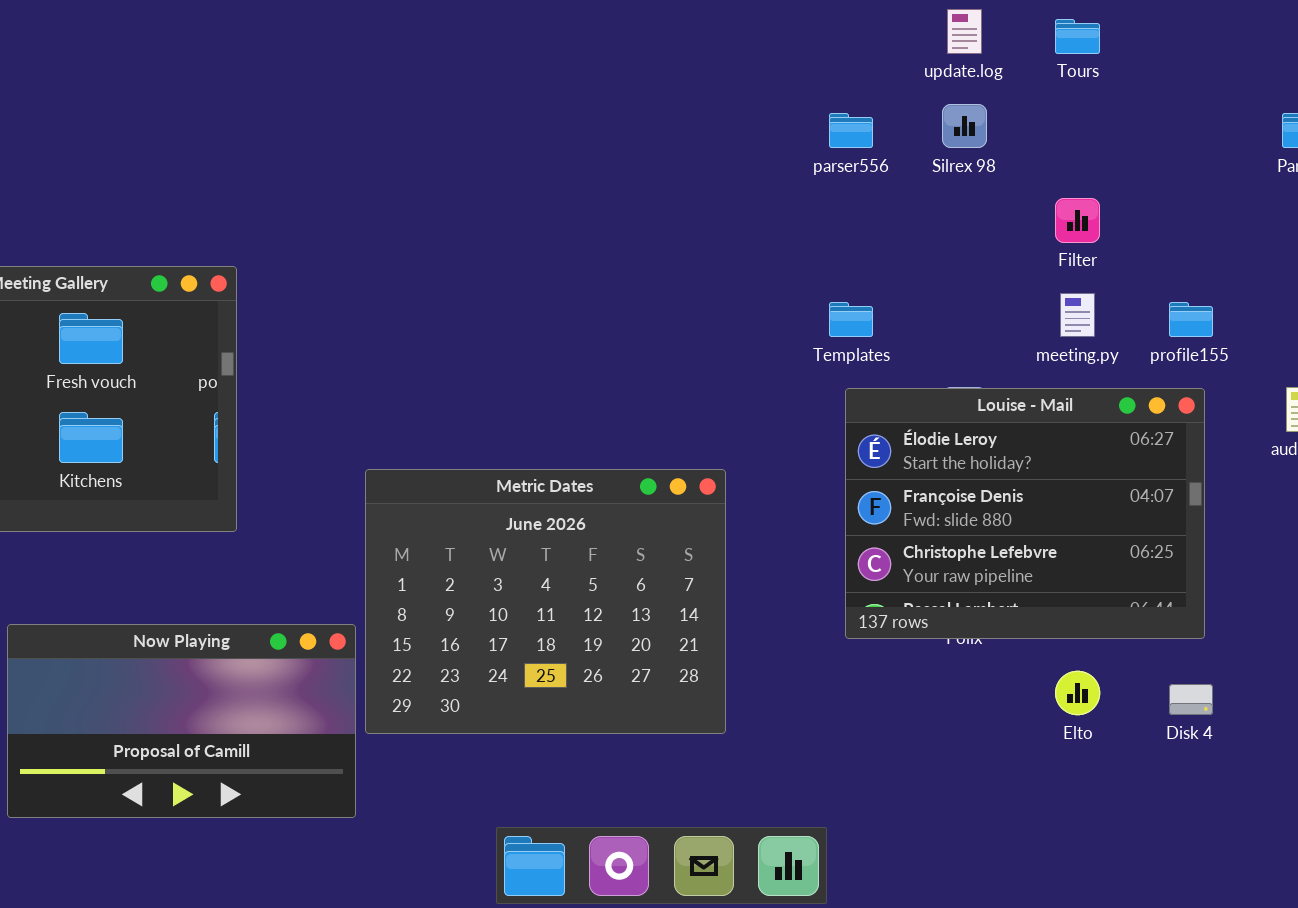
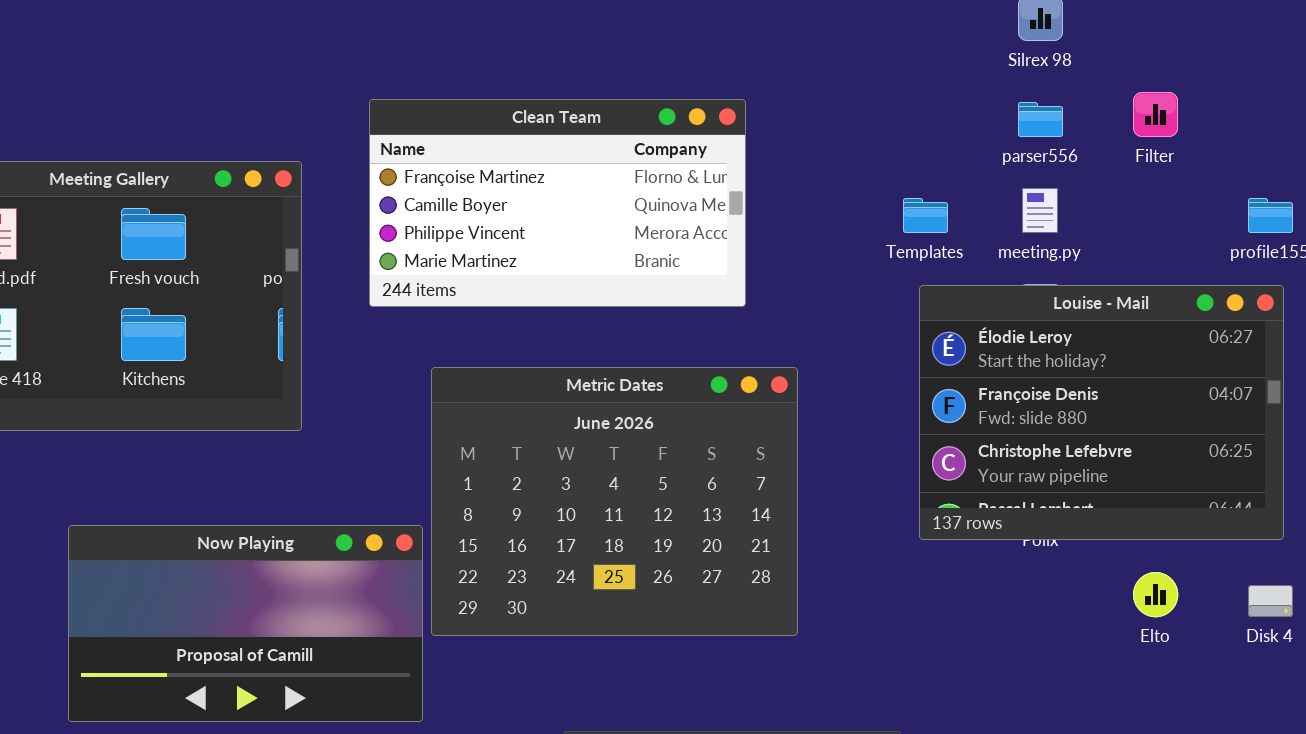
parser556: [829,113,873,148] -> [1018,102,1063,137], moved
Clean Team: none -> [369,99,746,307], opened
meeting.py: [1060,293,1095,337] -> [1022,188,1058,233], moved

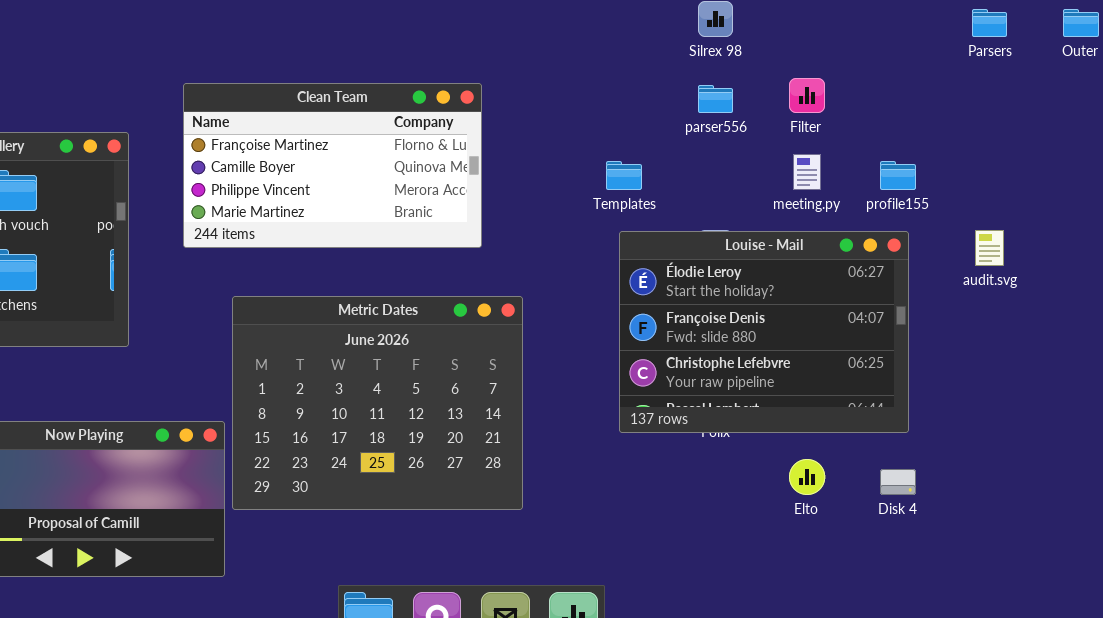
meeting.py: [1022,188,1058,233] -> [793,154,821,190], moved

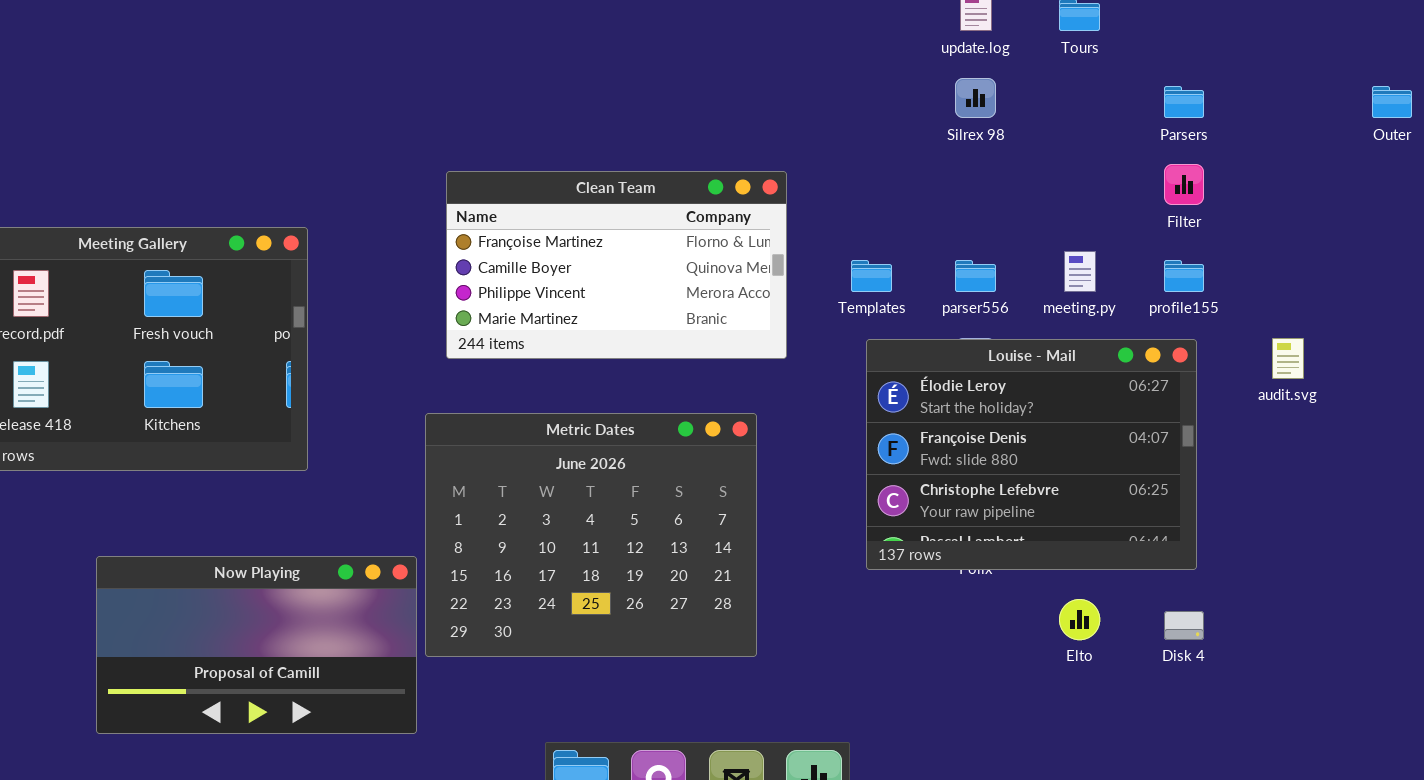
Parsers: [972,9,1007,37] -> [1164,86,1204,118], moved
Filter: [789,78,825,113] -> [1164,164,1204,205], moved
Clean Team: [183,83,482,248] -> [446,171,787,359], moved
parser556: [698,85,733,113] -> [955,260,996,292], moved

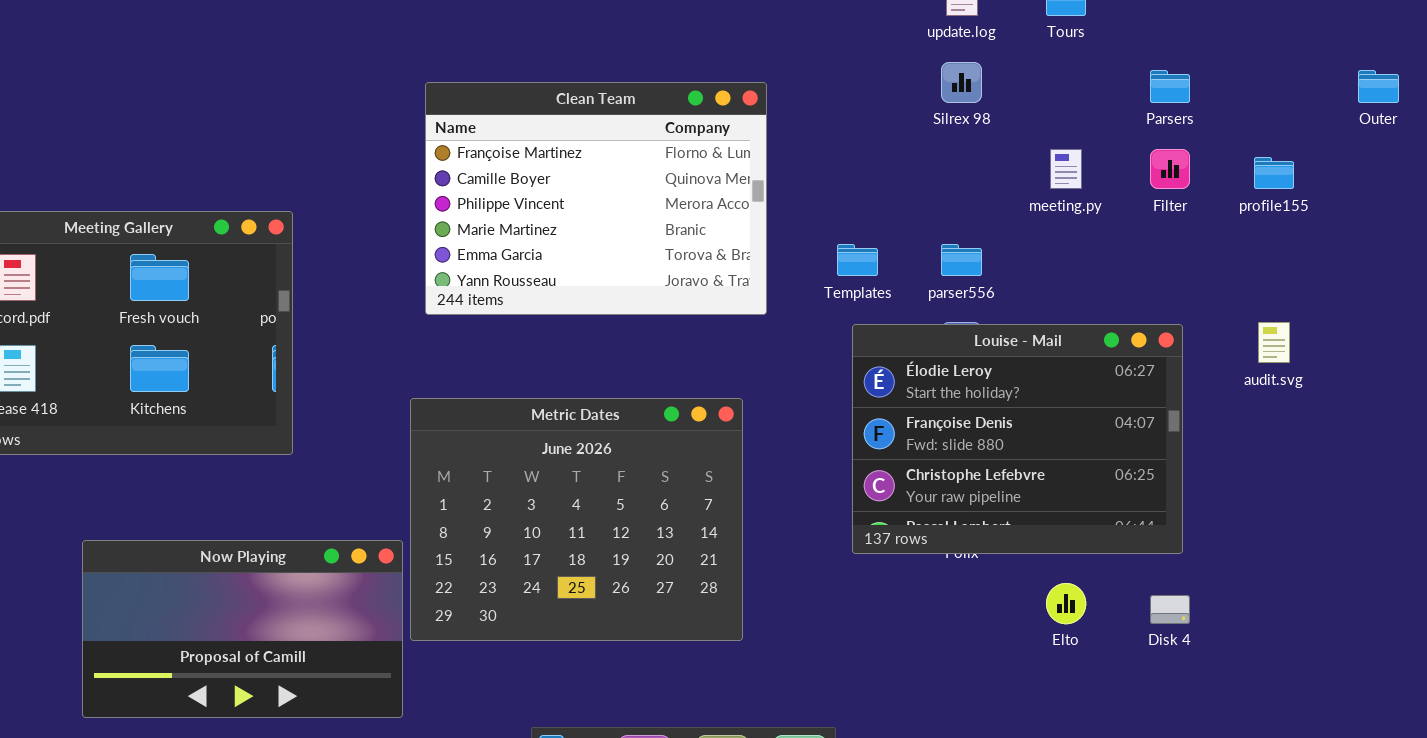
Clean Team: [446,171,787,359] -> [425,82,767,315], moved, resized
meeting.py: [1064,251,1096,292] -> [1050,149,1082,189], moved
profile155: [1164,260,1204,292] -> [1254,157,1294,189], moved

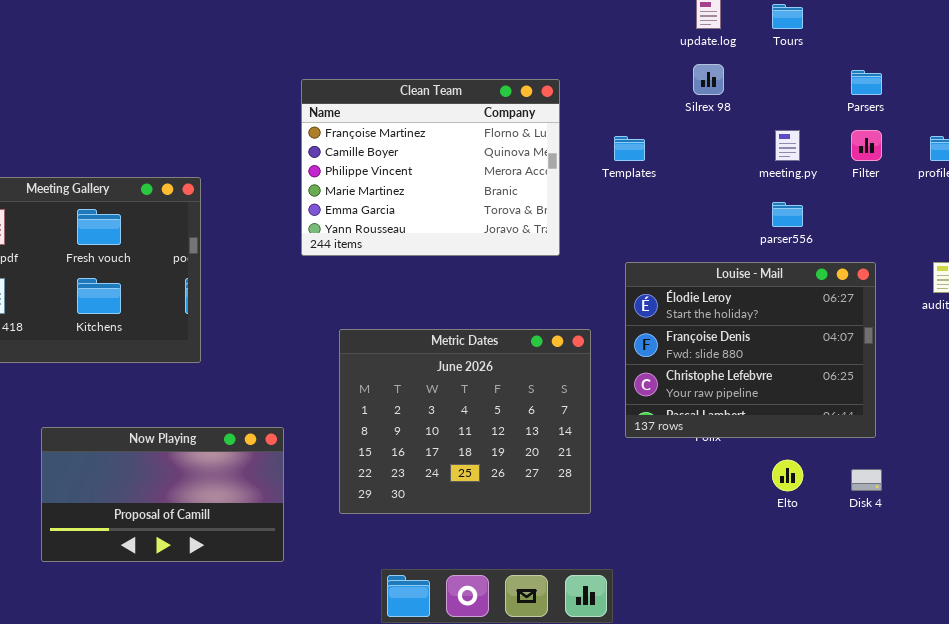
Templates: [837,244,878,276] -> [614,136,645,161], moved
parser556: [941,244,982,276] -> [772,202,803,227], moved
Metric Dates: [410,398,743,641] -> [339,329,591,514], moved

